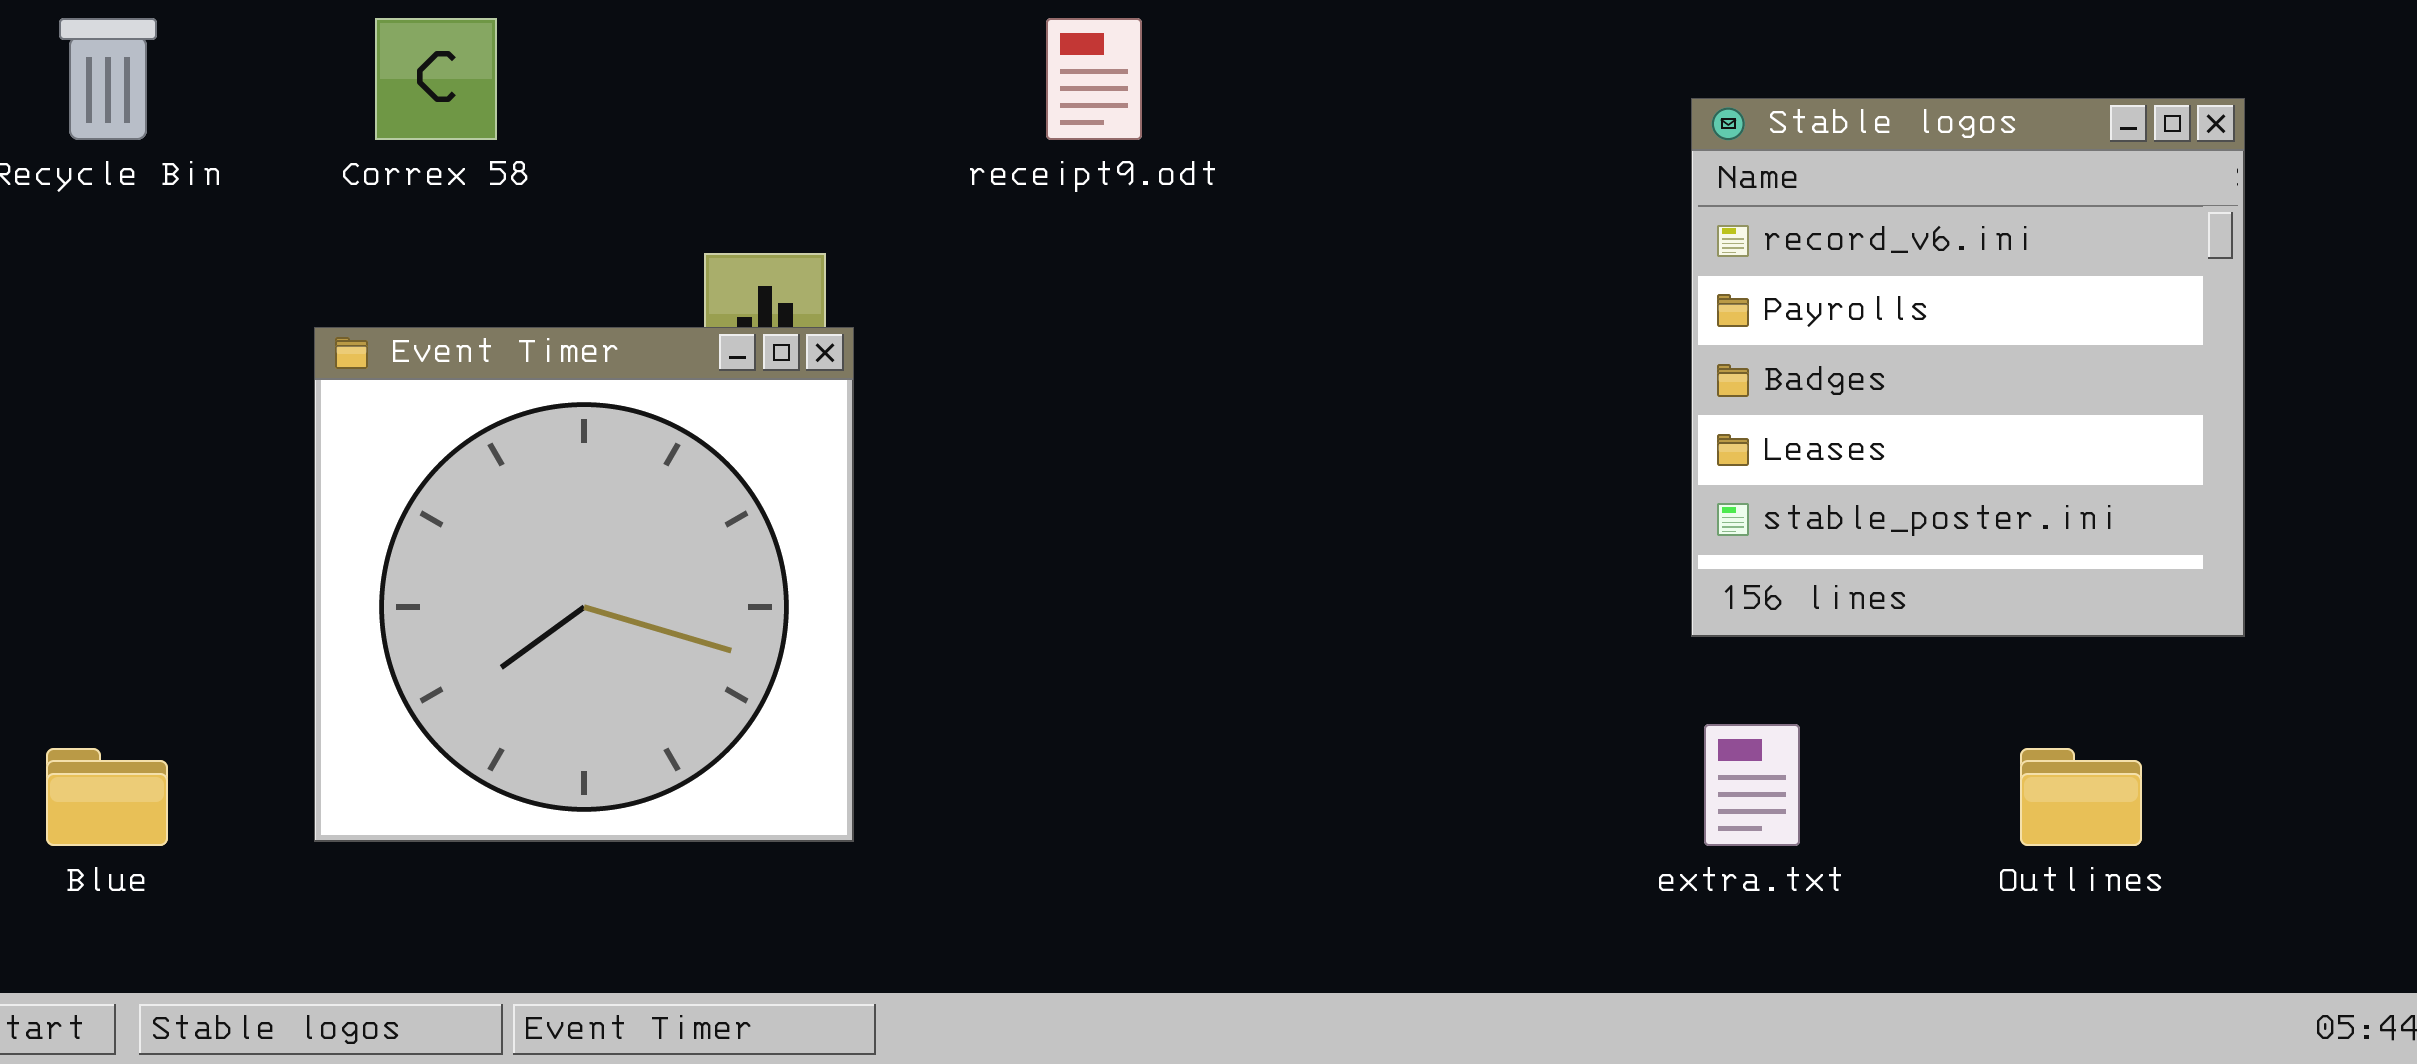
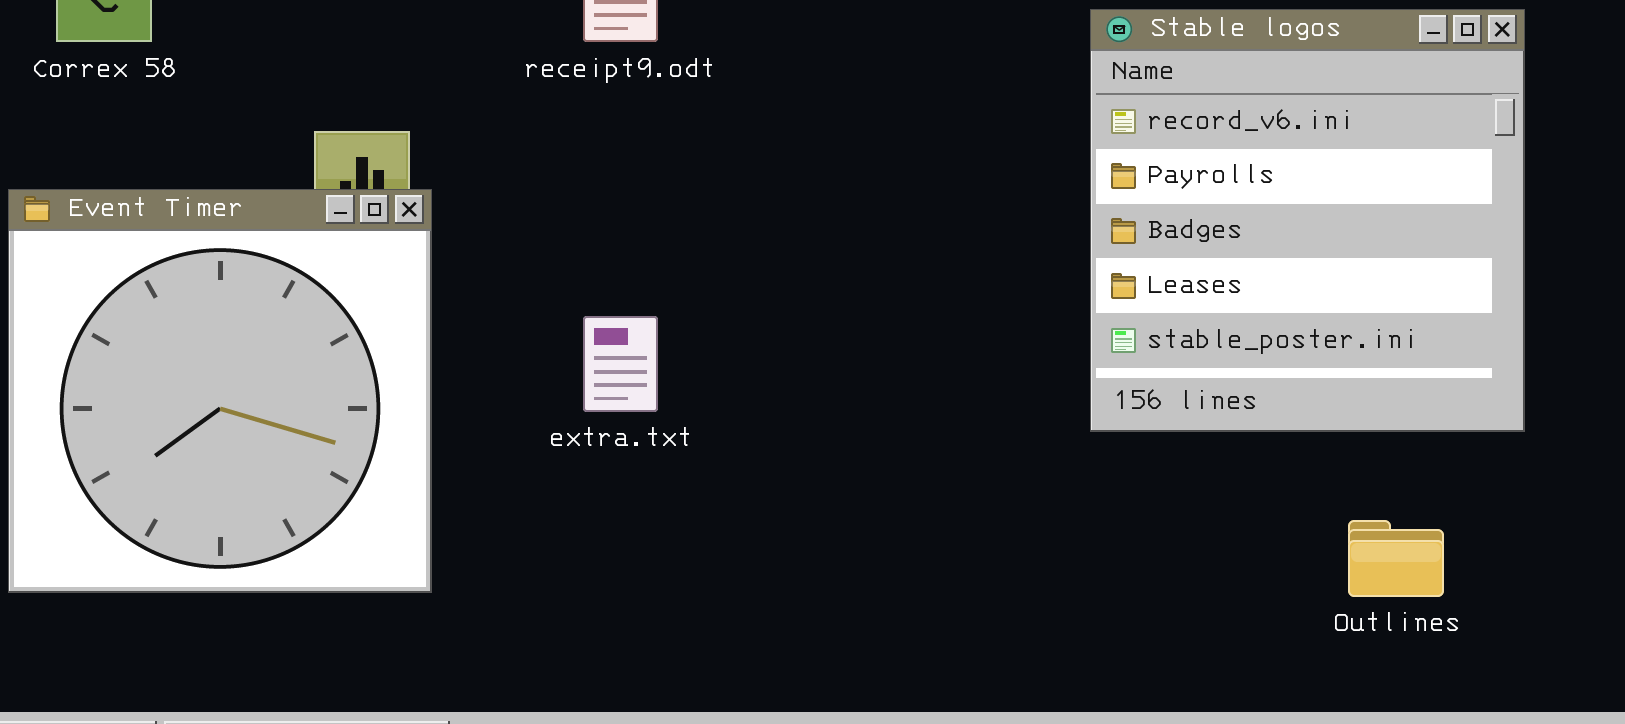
extra.txt: [1704,724,1800,846] -> [583,316,658,412], moved

